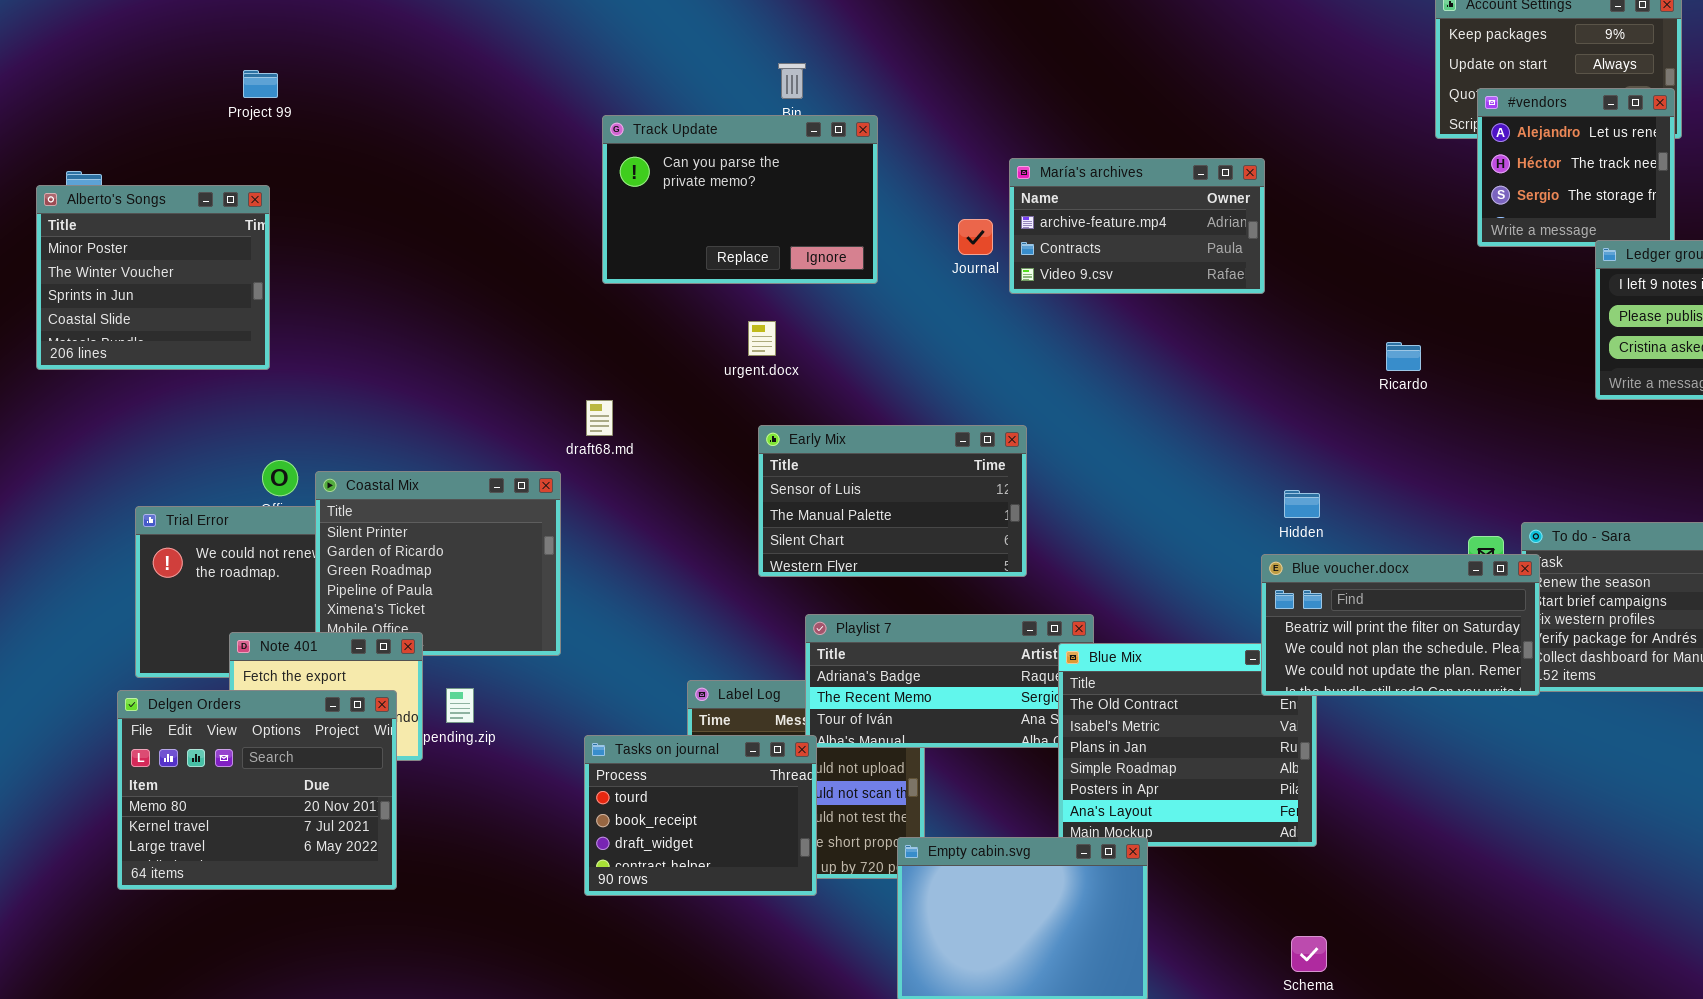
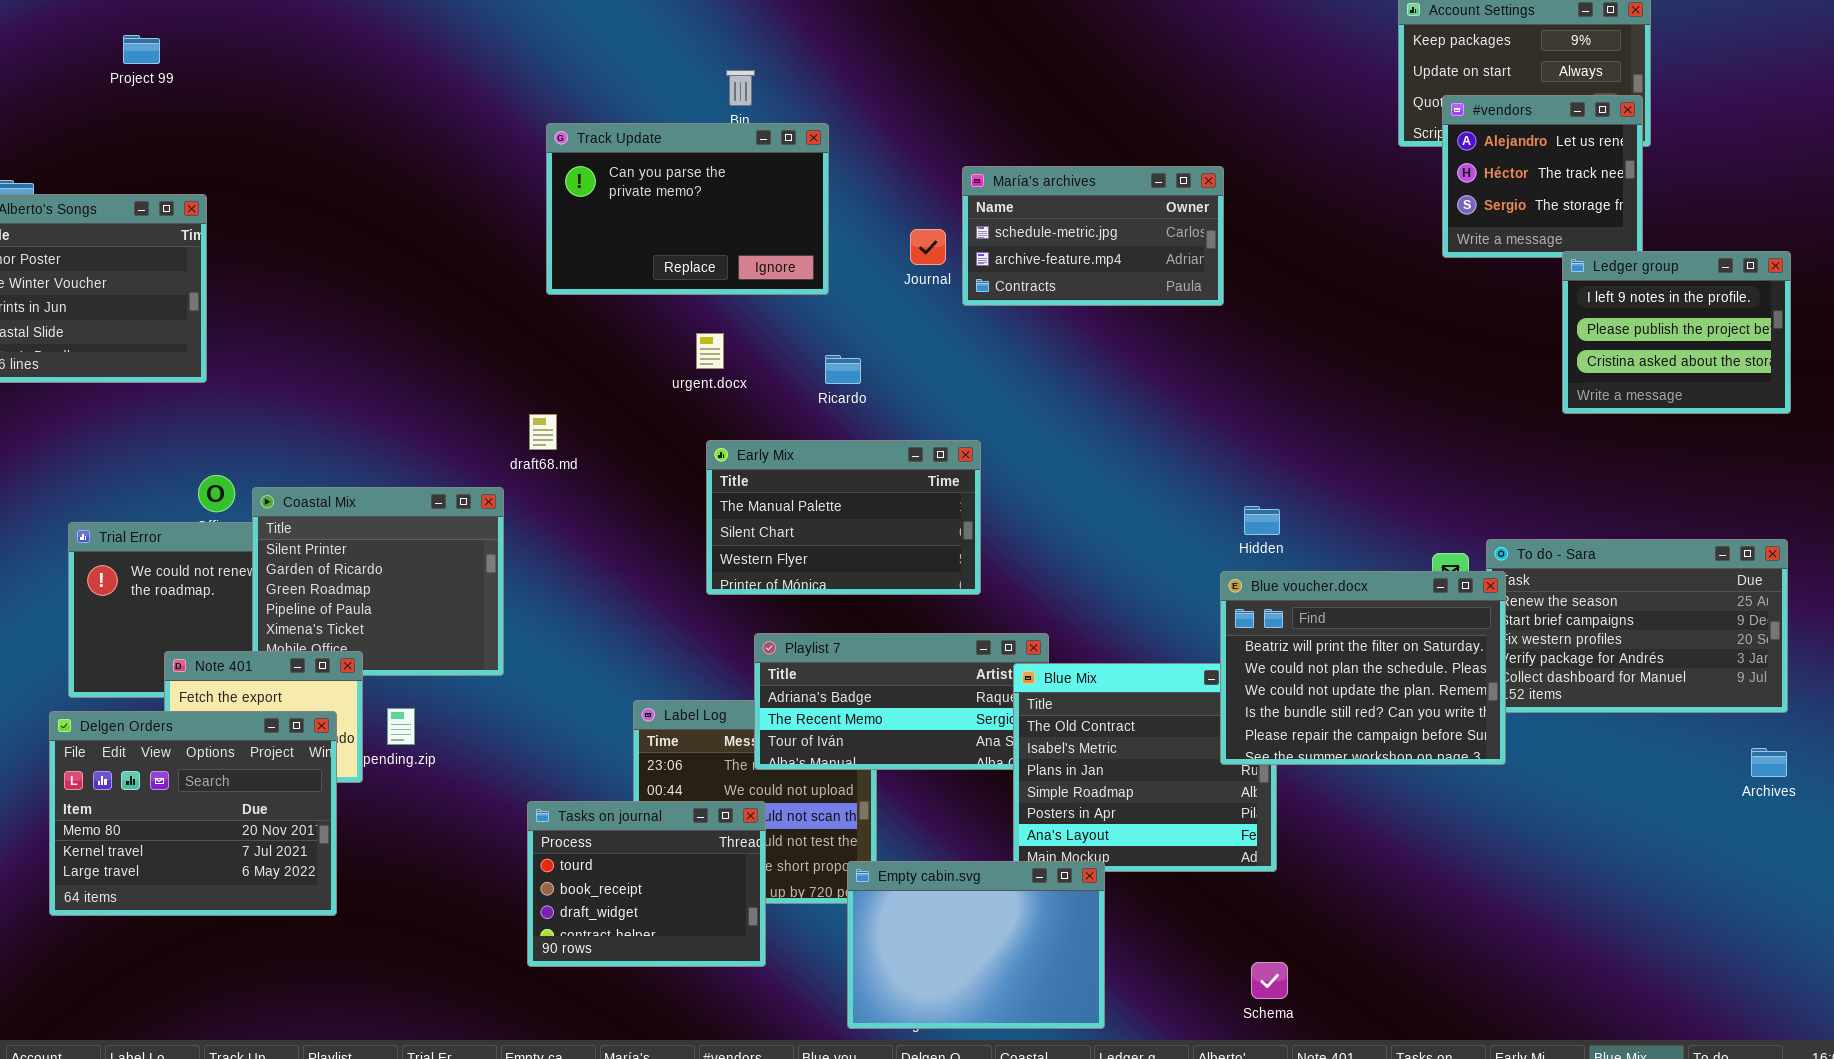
Project 99: [243,70,278,98] -> [123,35,160,64], moved
María's archives: [1009,158,1265,294] -> [962,166,1224,306], scrolled up 1 row
Ricardo: [1386,342,1421,371] -> [825,355,861,384], moved
Early Mix: [758,425,1027,577] -> [706,440,981,595], scrolled down 1 row
Blue voucher.docx: [1261,554,1540,696] -> [1220,571,1506,765], resized
Tasks on journal: [584,735,817,896] -> [527,801,766,967], moved

